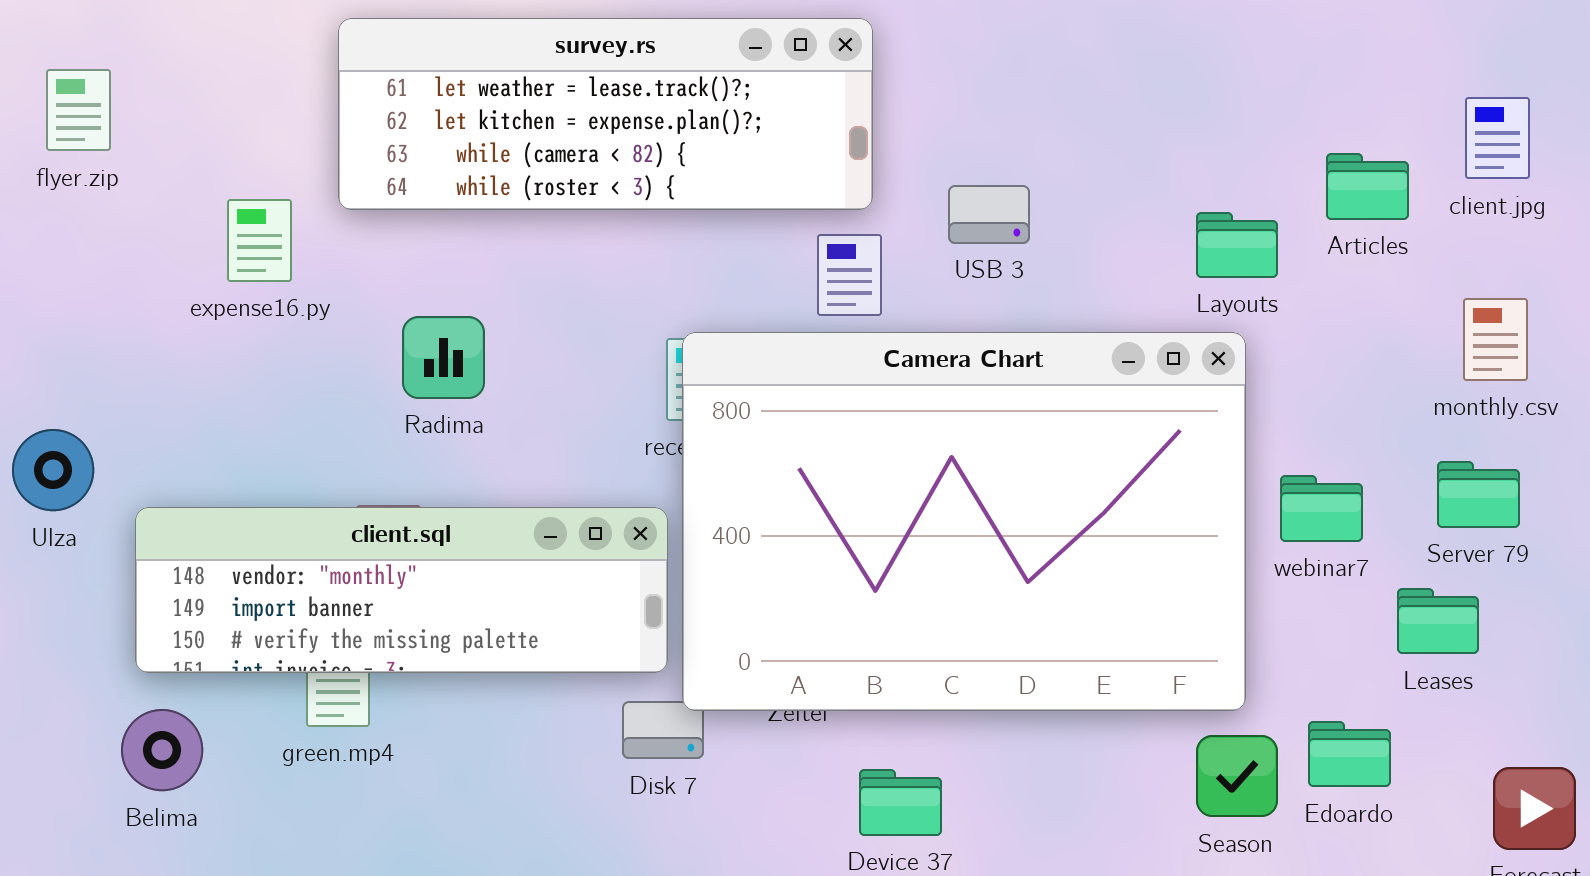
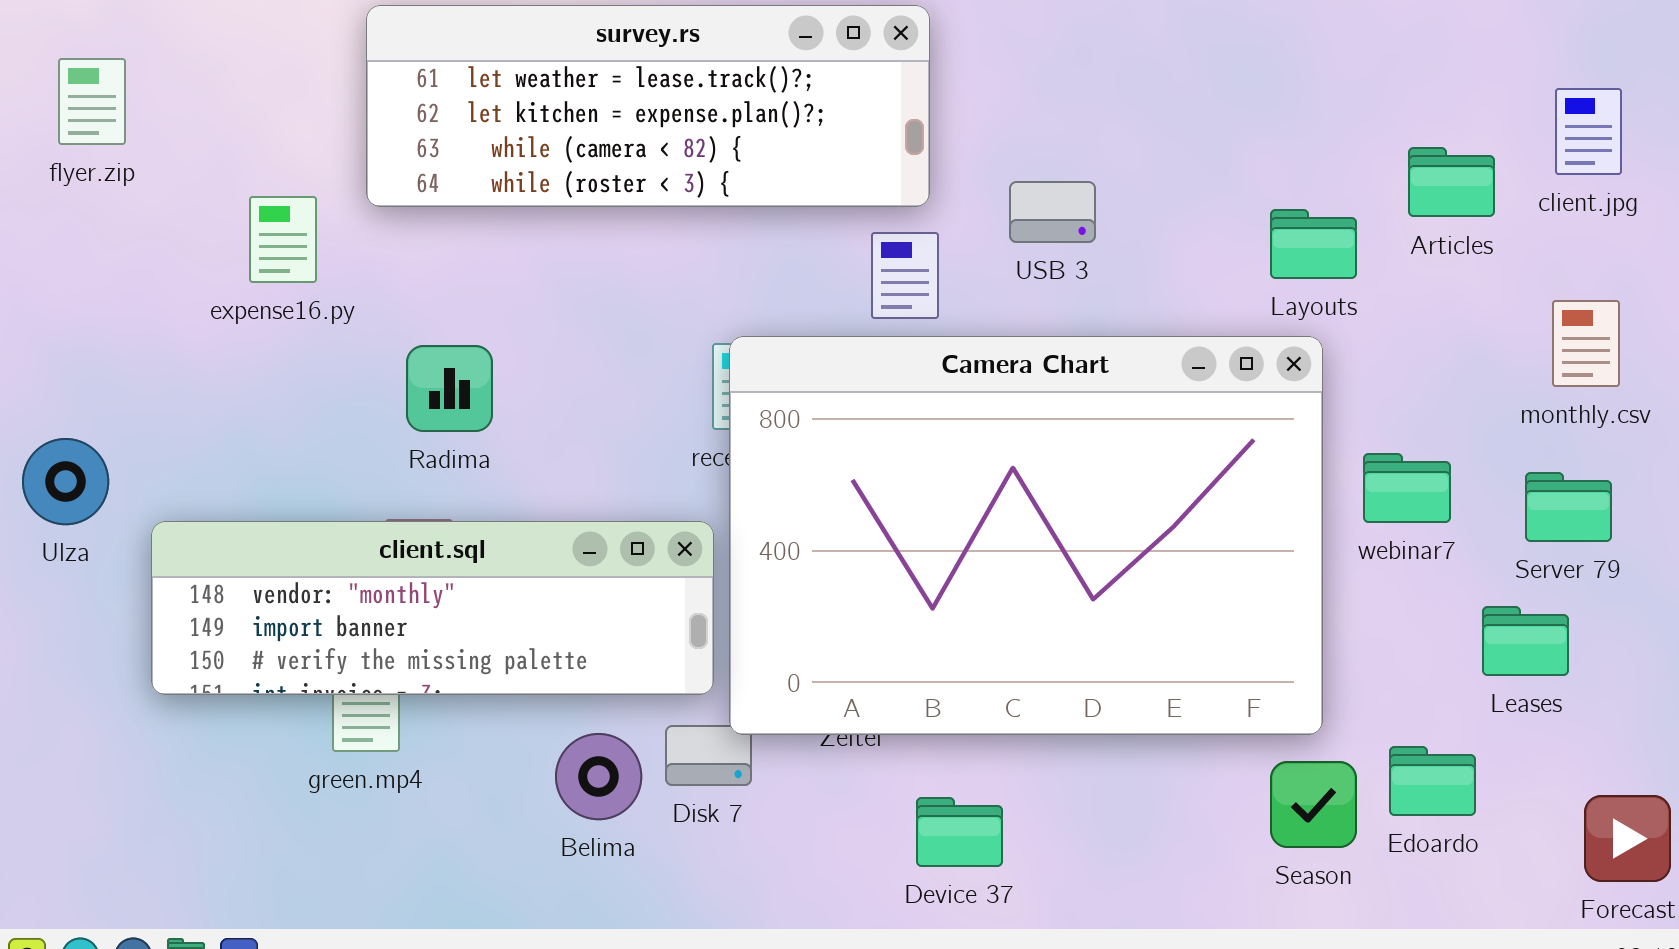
Radima: [402,316,485,399] -> [406,345,493,432], moved
webinar7: [1280,475,1363,542] -> [1363,453,1451,523], moved
Belima: [121,709,203,791] -> [555,733,642,820], moved

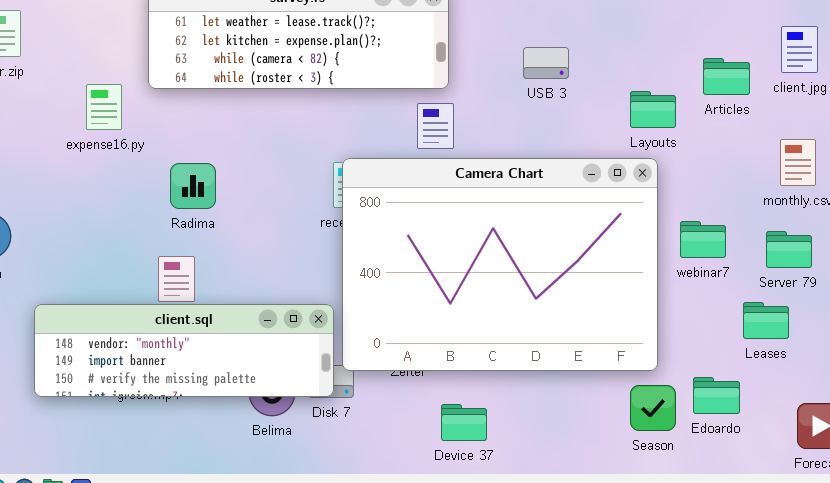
USB 3: [1009,181,1096,243] -> [523,47,569,79], moved
client.sql: [151,521,714,695] -> [34,304,334,397], moved

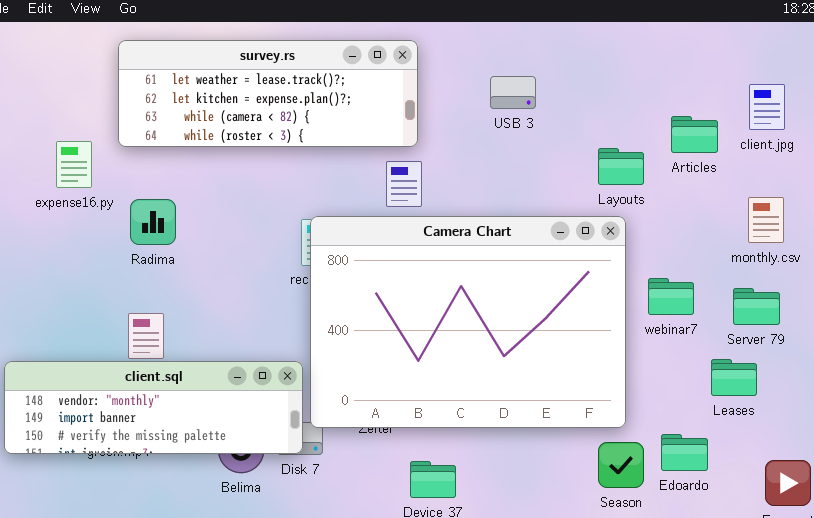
USB 3: [523,47,569,79] -> [490,76,536,109], moved
Radima: [170,163,216,209] -> [130,199,176,245], moved

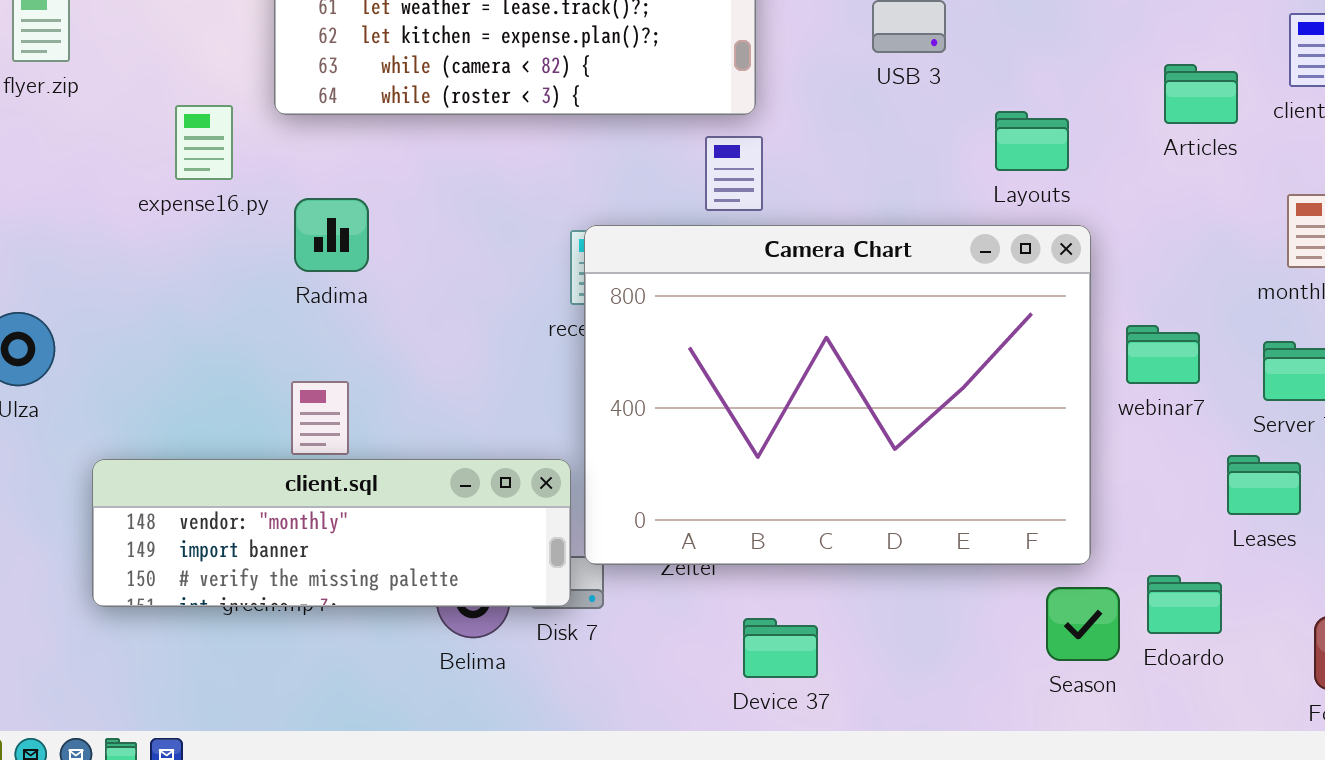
Layouts: [598,148,644,185] -> [995,111,1069,171], moved

